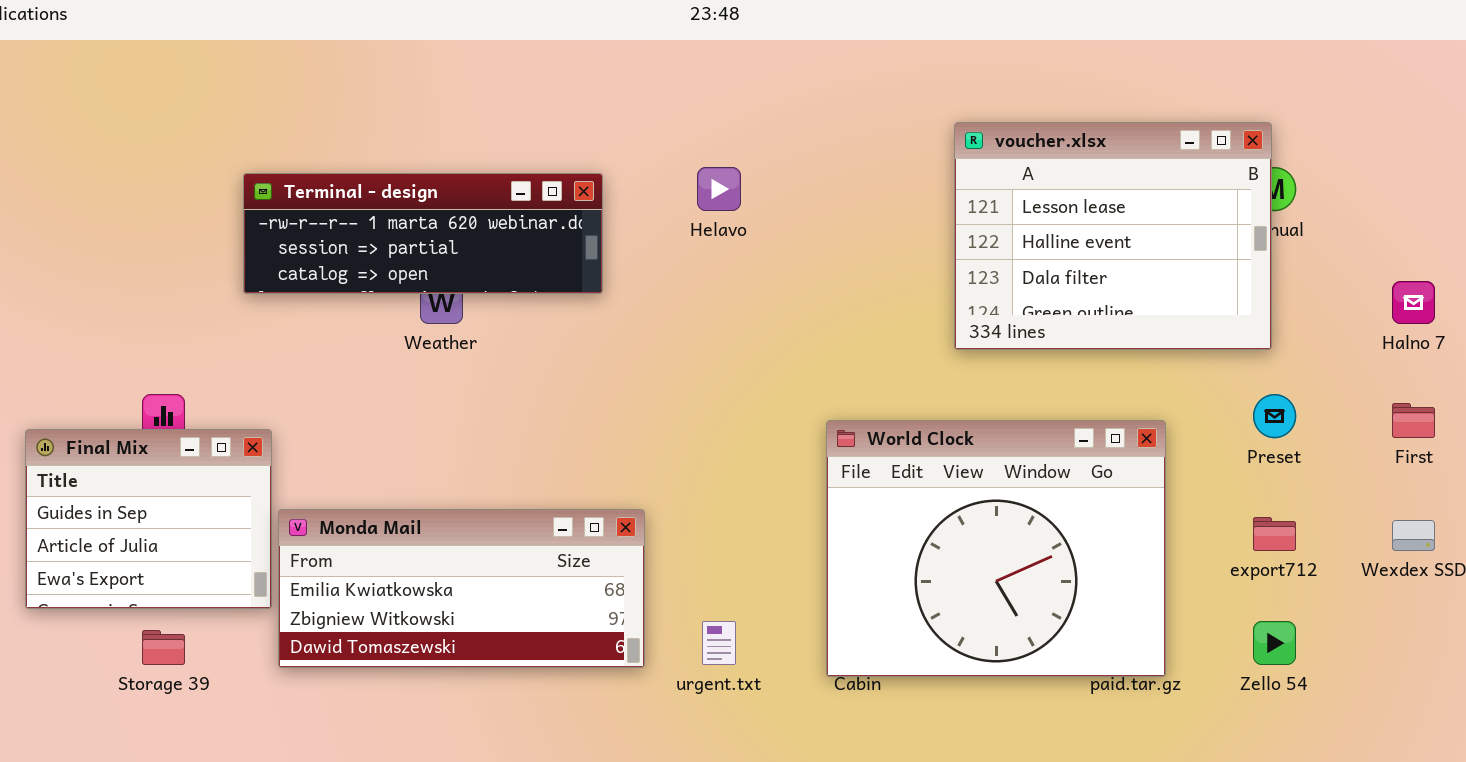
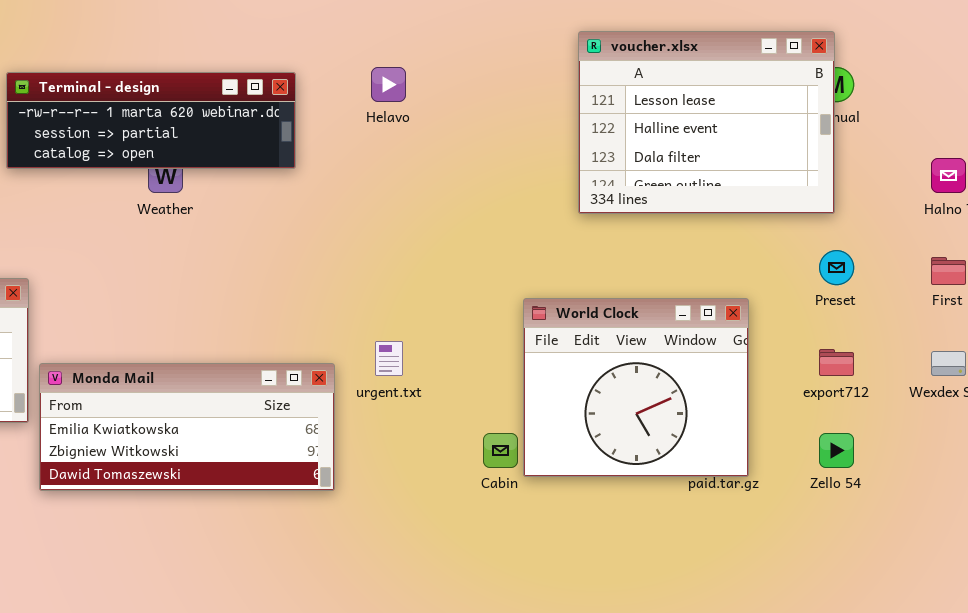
World Clock: [826,420,1166,677] -> [523,298,749,477], resized
Monda Mail: [278,509,645,668] -> [39,363,335,491], moved
urgent.txt: [702,621,736,665] -> [375,341,403,376], moved

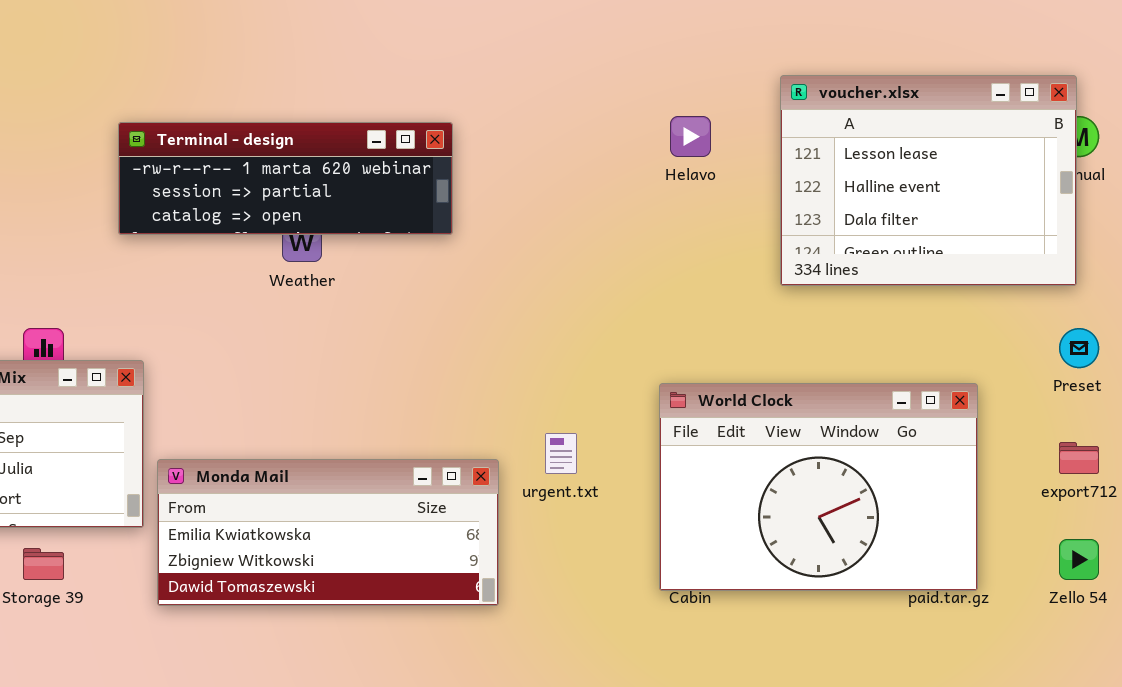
Helavo: [371,67,406,102] -> [670,116,711,157], moved
World Clock: [523,298,749,477] -> [659,383,978,591], resized

